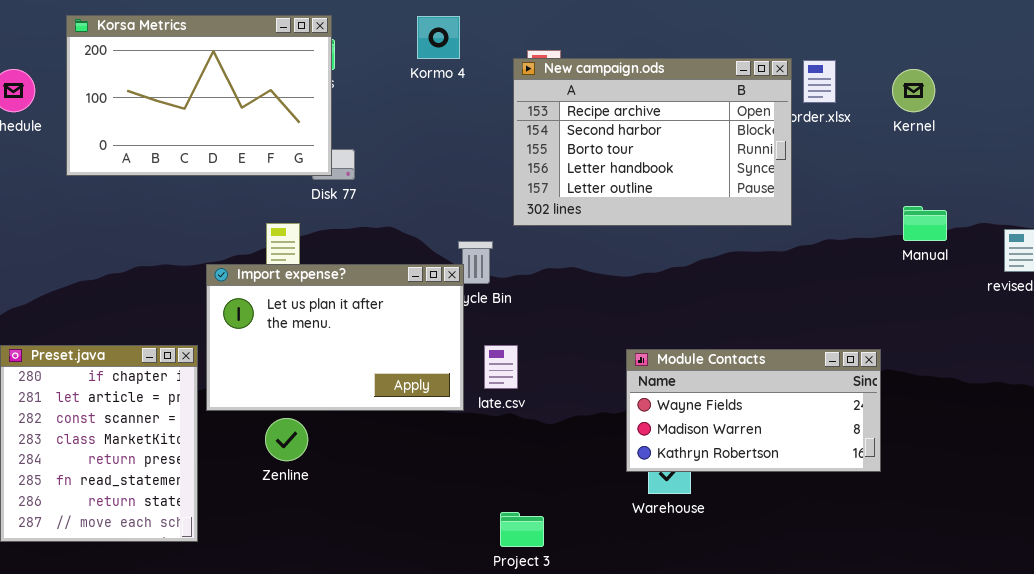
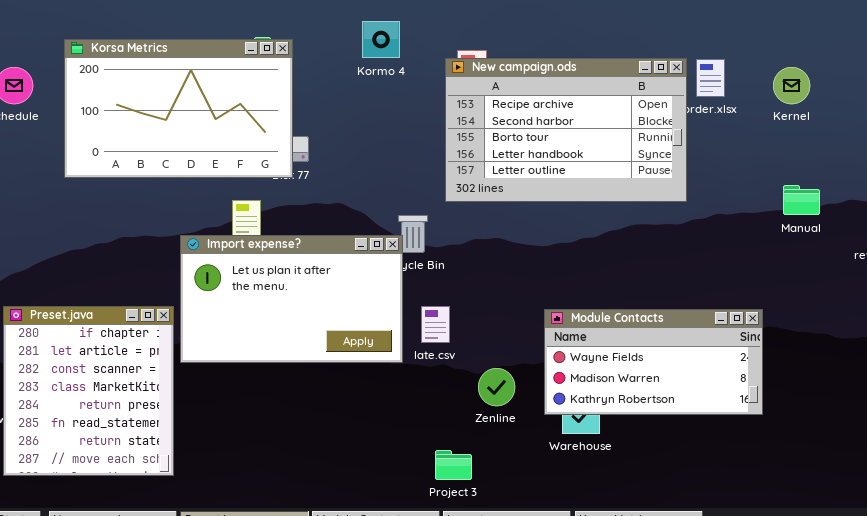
Korsa Metrics: [66,15,332,176] -> [64,39,293,178], moved
Zenline: [265,418,308,461] -> [478,368,515,406], moved

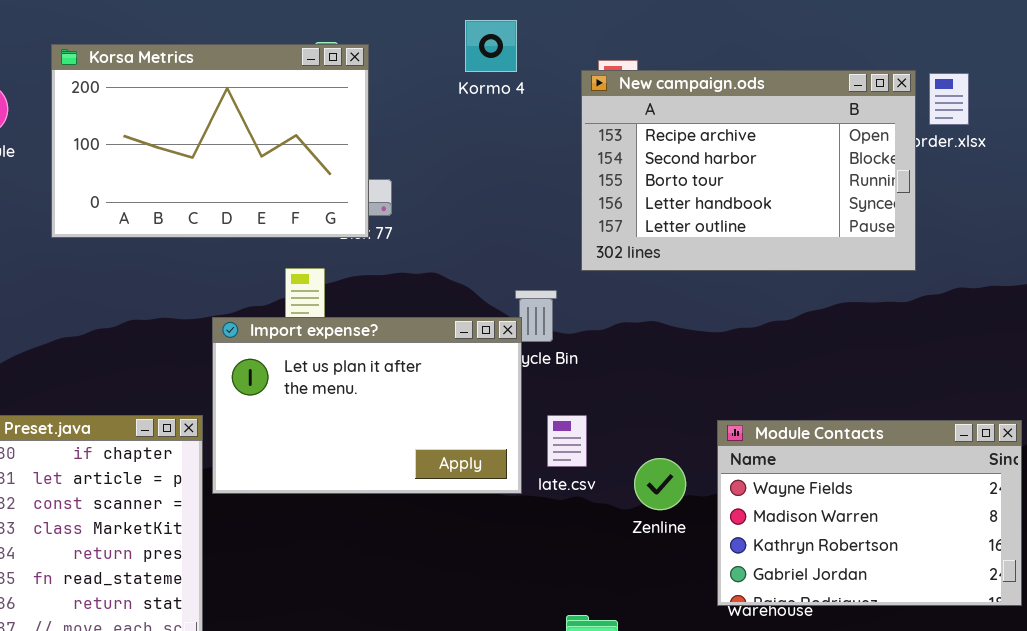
Module Contacts: [544,309,763,415] -> [717,420,1022,606], resized
Zenline: [478,368,515,406] -> [634,458,686,510], moved

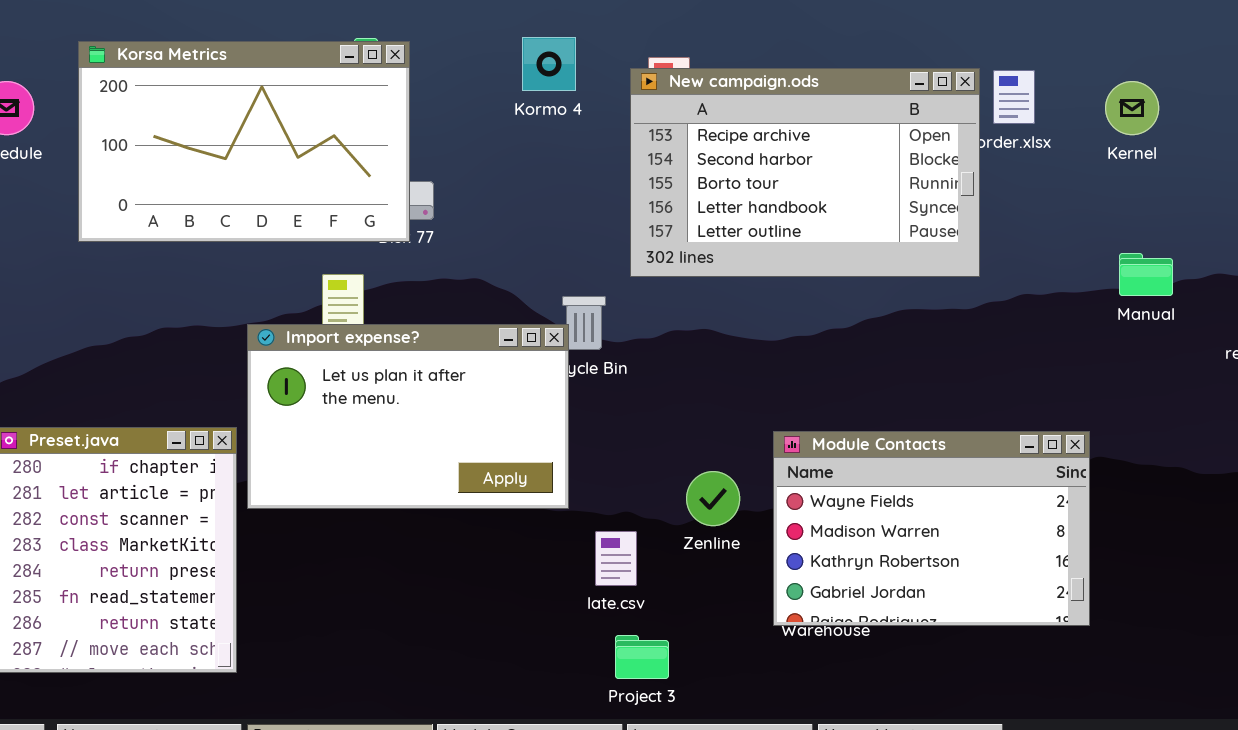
Kormo 4: [465,20,517,72] -> [522,37,576,91], moved
late.csv: [547,415,587,467] -> [595,531,637,586], moved

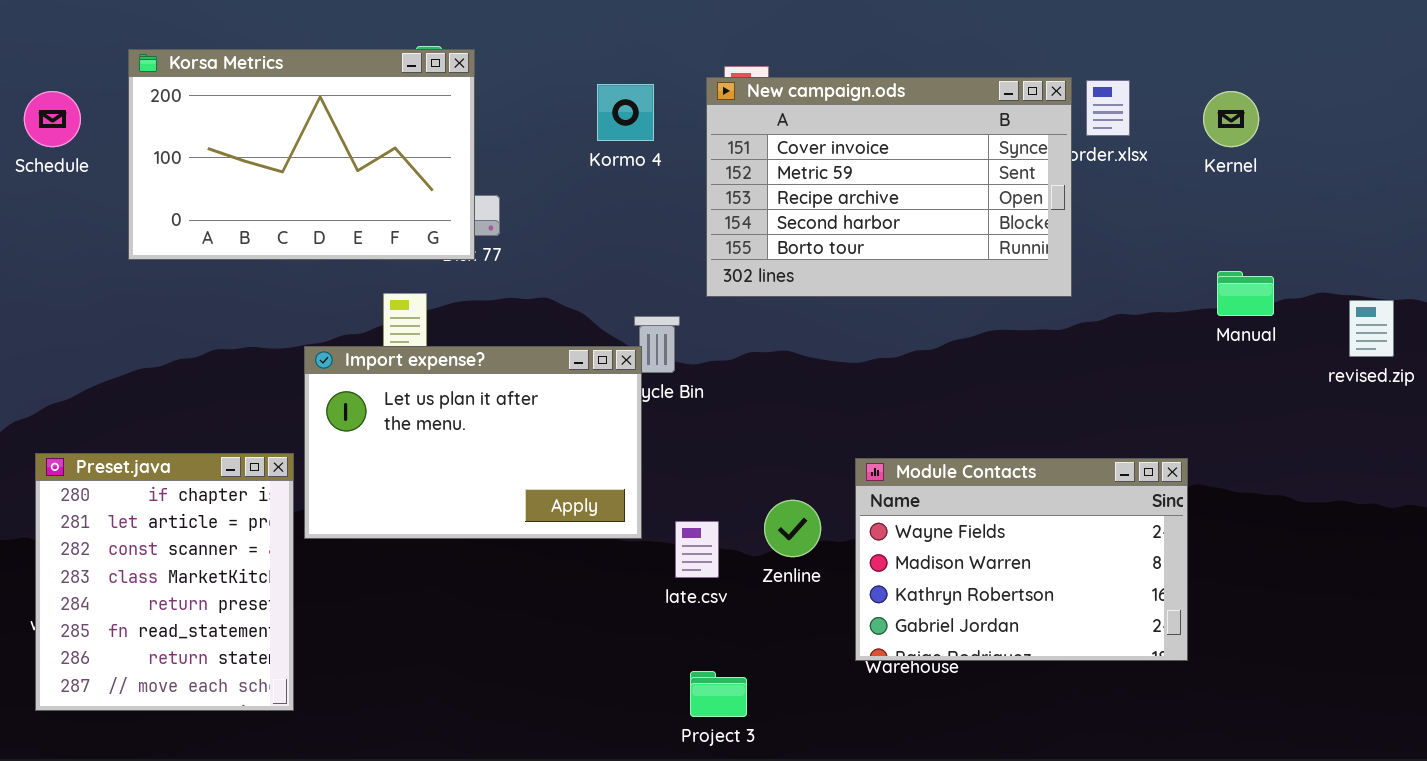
Kormo 4: [522,37,576,91] -> [597,84,654,141], moved
New campaign.ods: [630,68,980,277] -> [706,77,1072,297], scrolled up 2 rows
late.csv: [595,531,637,586] -> [675,521,719,578], moved

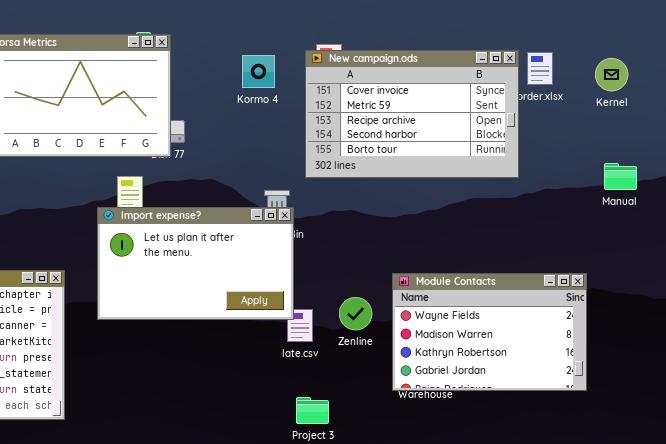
Import expense?: [304,346,642,539] -> [97,207,294,320], moved

